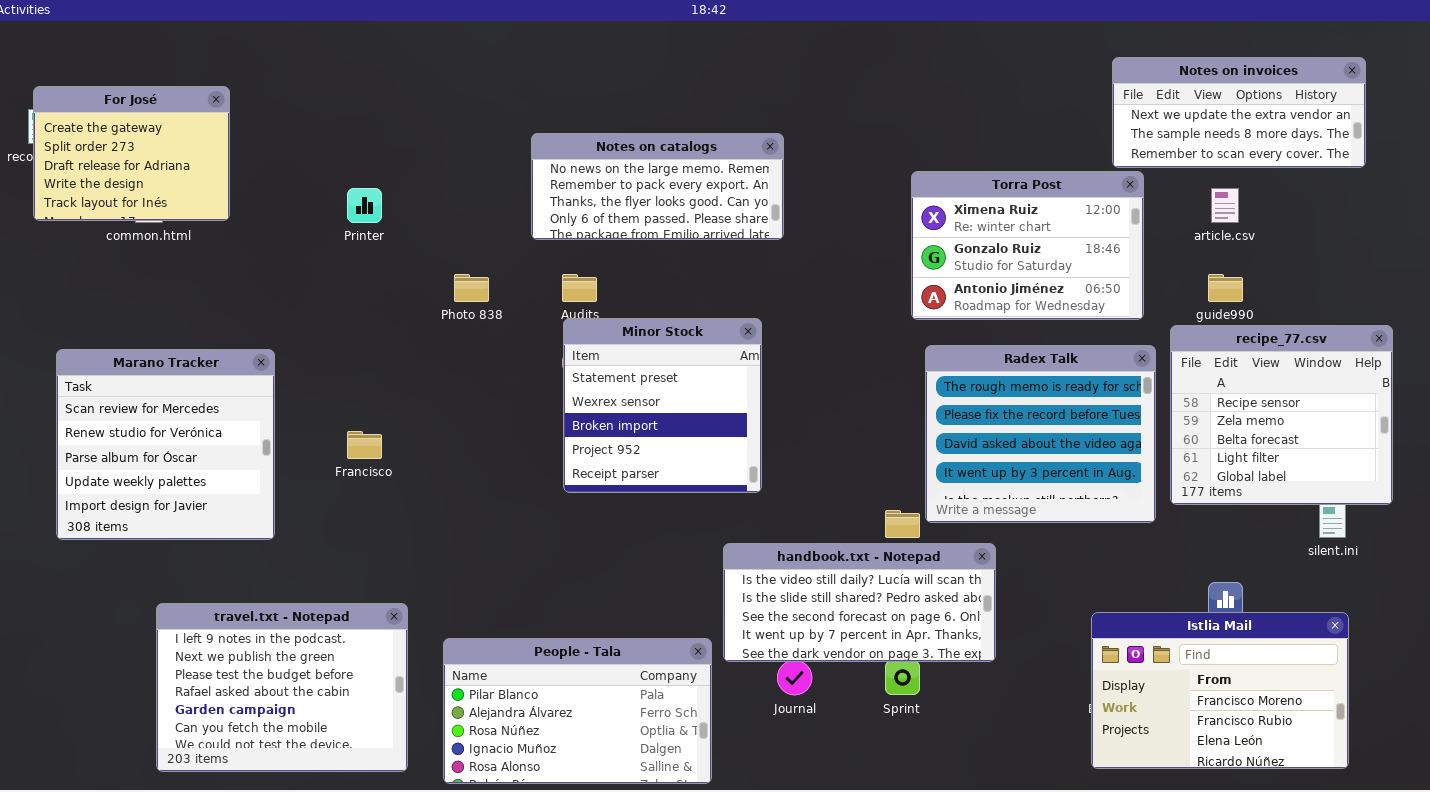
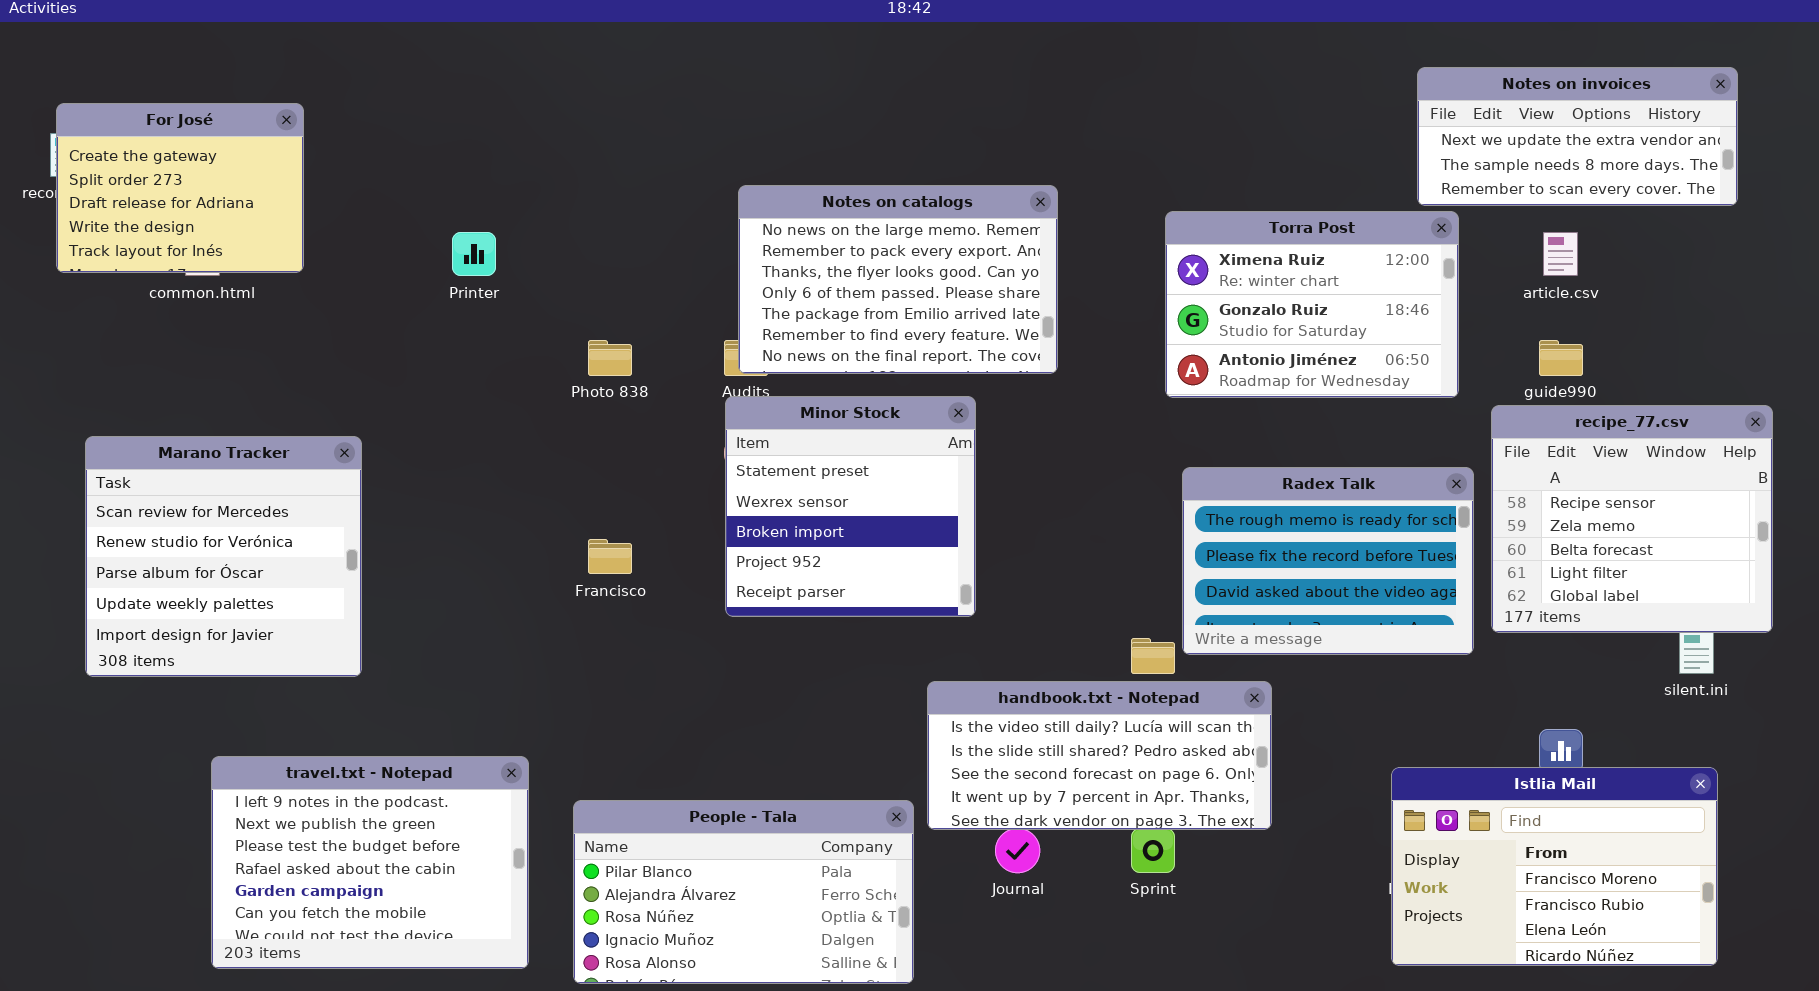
Notes on catalogs: [531,133,784,240] -> [738,185,1058,374], moved, resized
Radex Talk: [925,345,1156,523] -> [1182,467,1474,655], resized
Francisco: [347,431,382,459] -> [588,539,632,574], moved

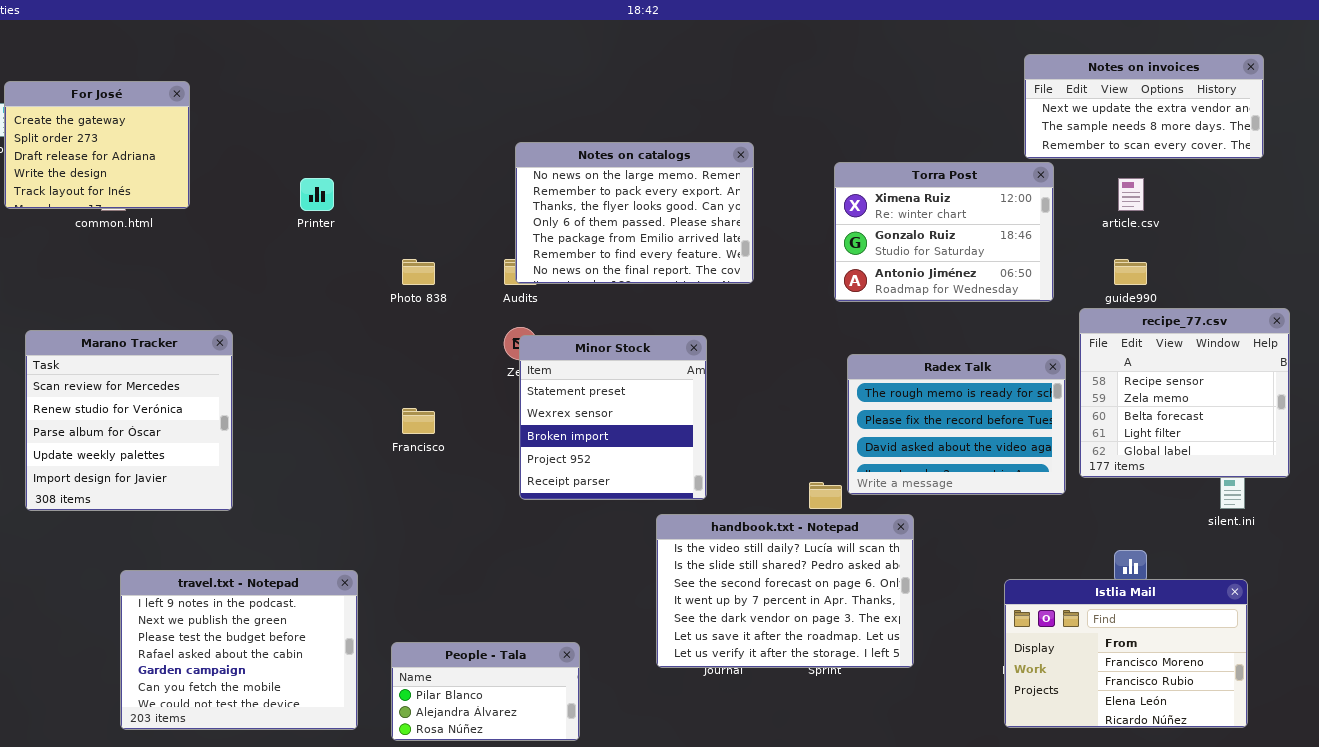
Minor Stock: [725,396,976,617] -> [519,335,707,500], moved
handbook.txt - Notepad: [927,681,1272,830] -> [656,514,914,668], resized
People - Tala: [573,800,914,984] -> [391,642,580,741], resized

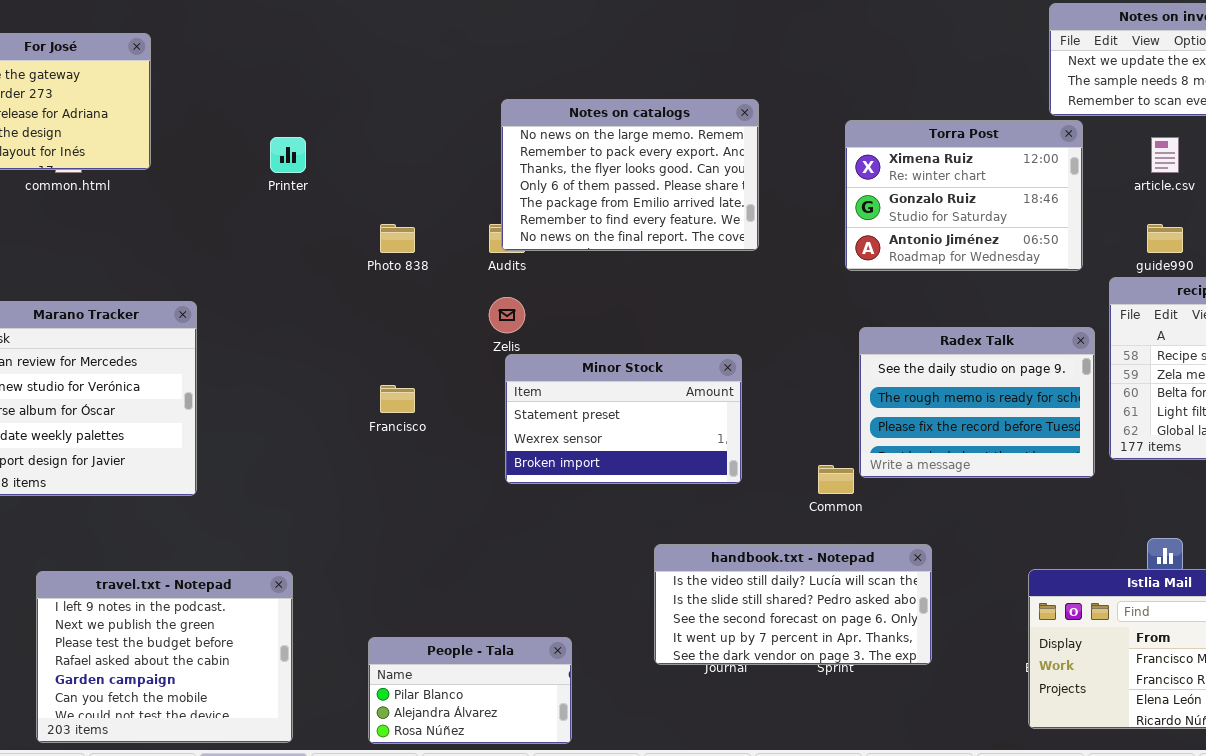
Minor Stock: [519,335,707,500] -> [505,354,742,484], resized
Radex Talk: [847,354,1066,495] -> [859,327,1095,478], scrolled up 1 row
handbook.txt - Notepad: [656,514,914,668] -> [654,544,932,665], resized
travel.txt - Notepad: [120,570,358,730] -> [36,571,293,743], moved

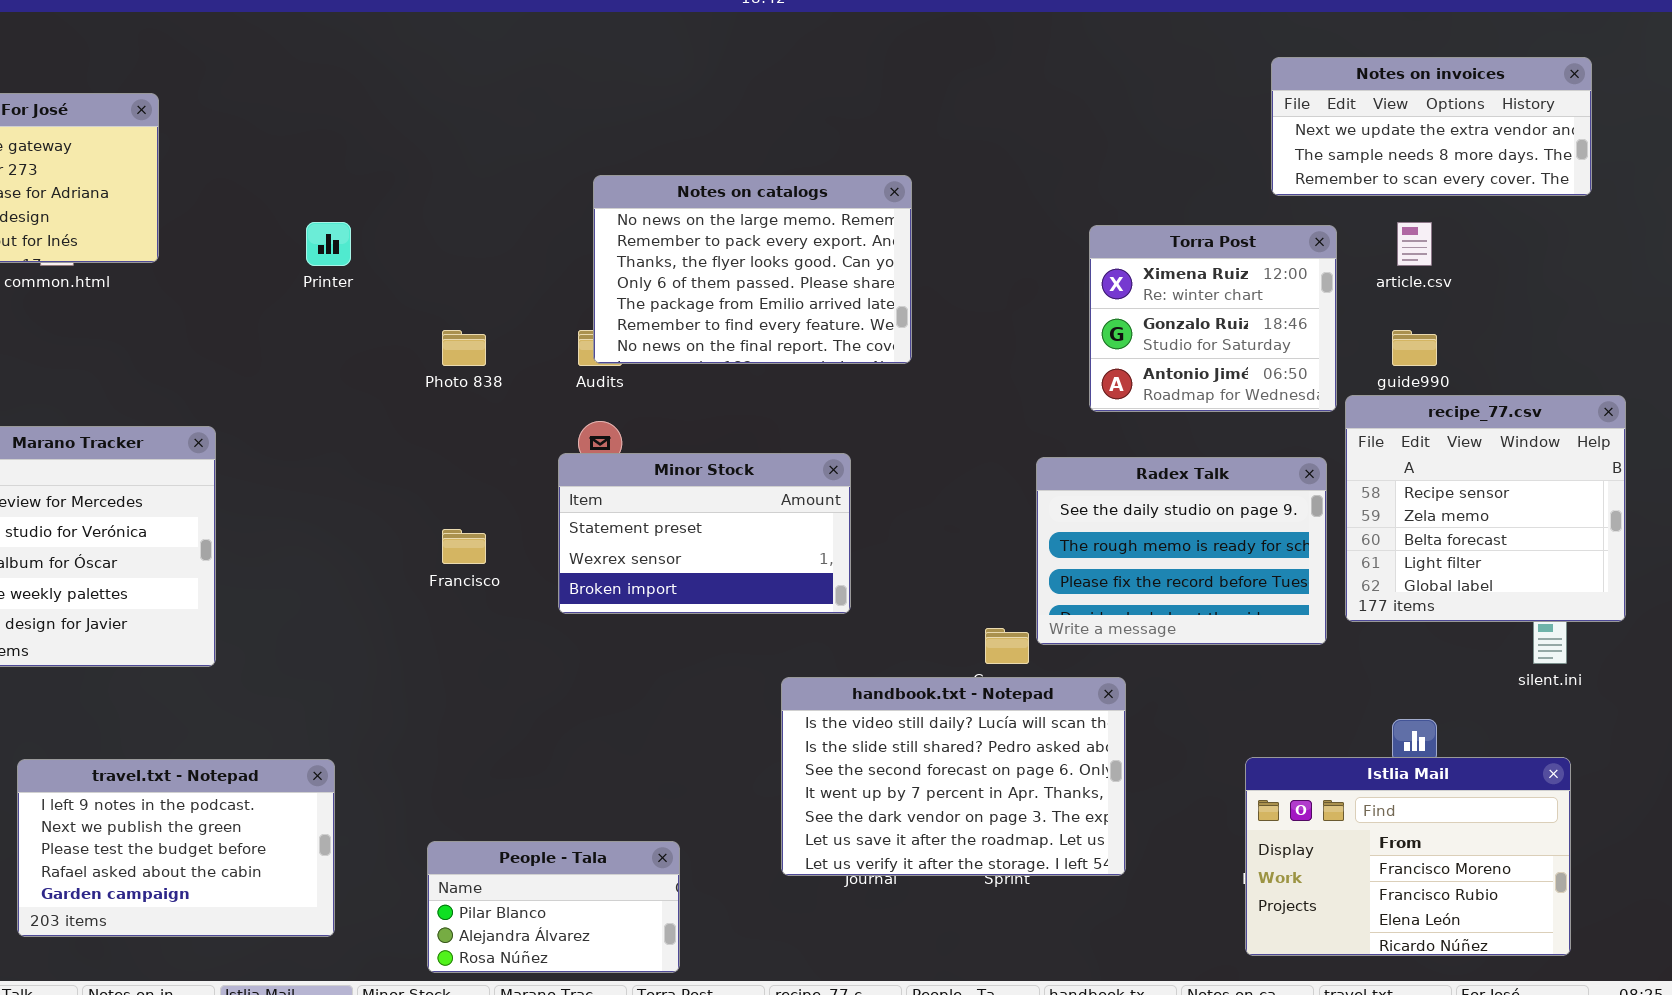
Torra Post: [845,120,1083,271] -> [1089,225,1337,412], moved, resized
Minor Stock: [505,354,742,484] -> [558,453,851,614], moved
handbook.txt - Notepad: [654,544,932,665] -> [781,677,1126,876], resized
travel.txt - Notepad: [36,571,293,743] -> [17,759,335,937], resized

